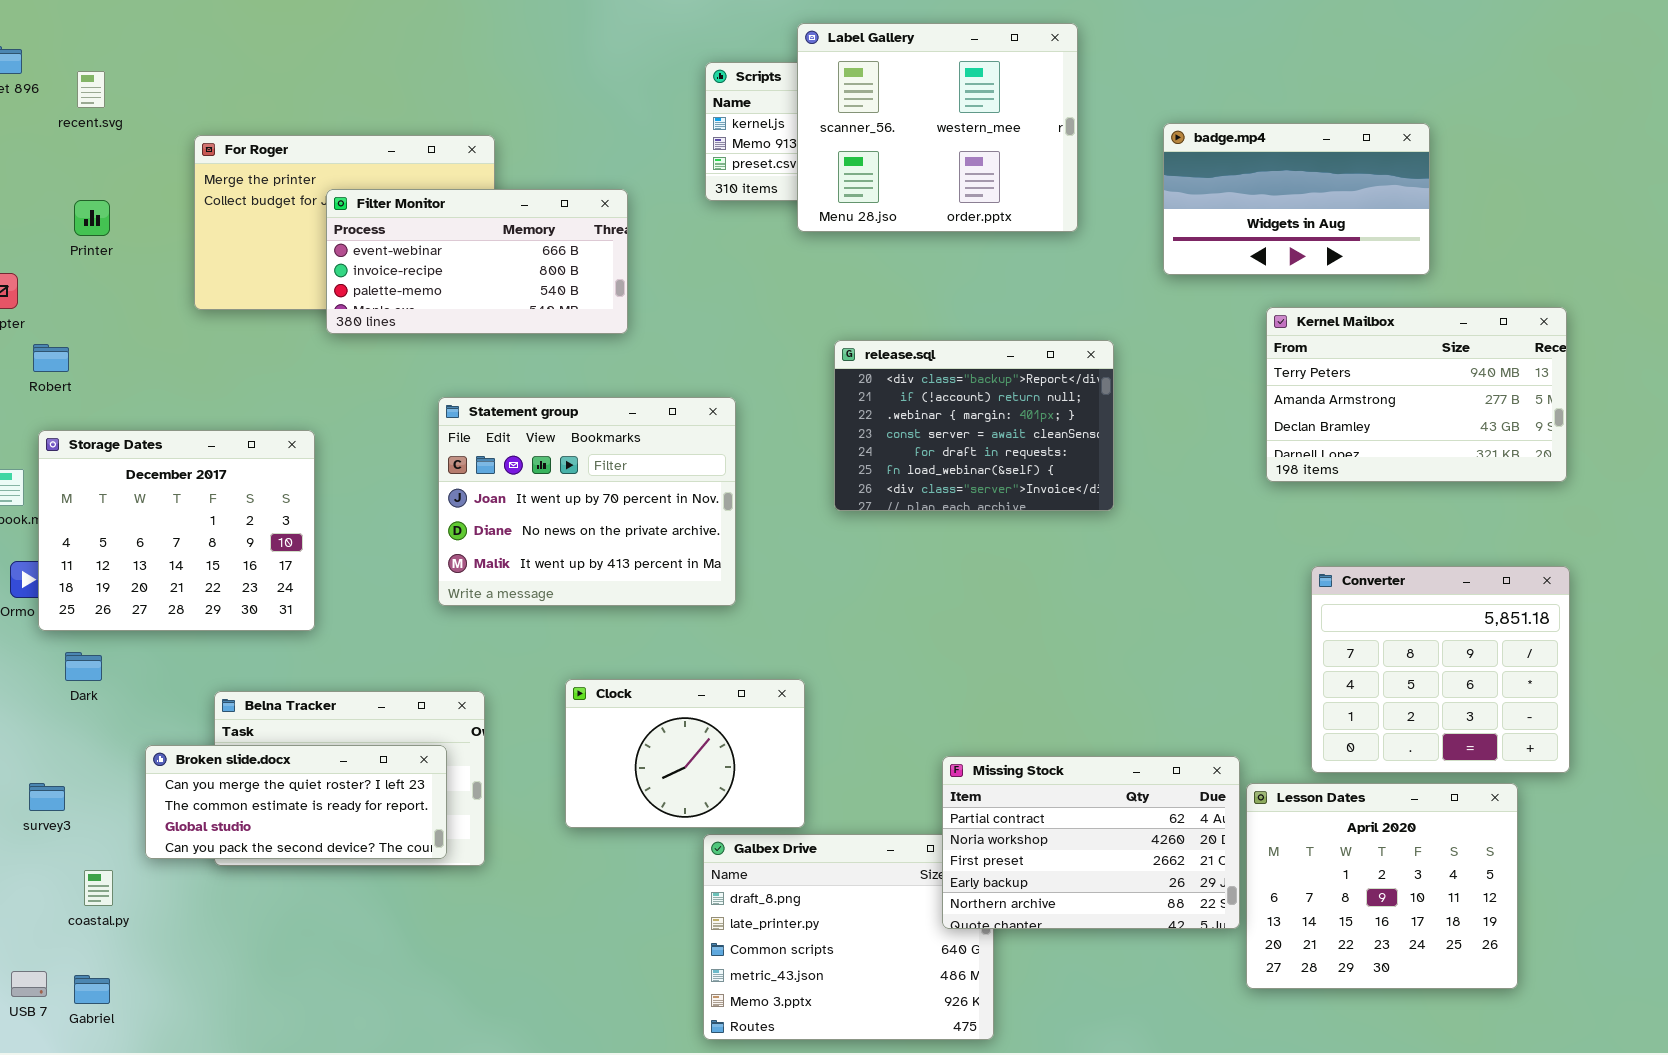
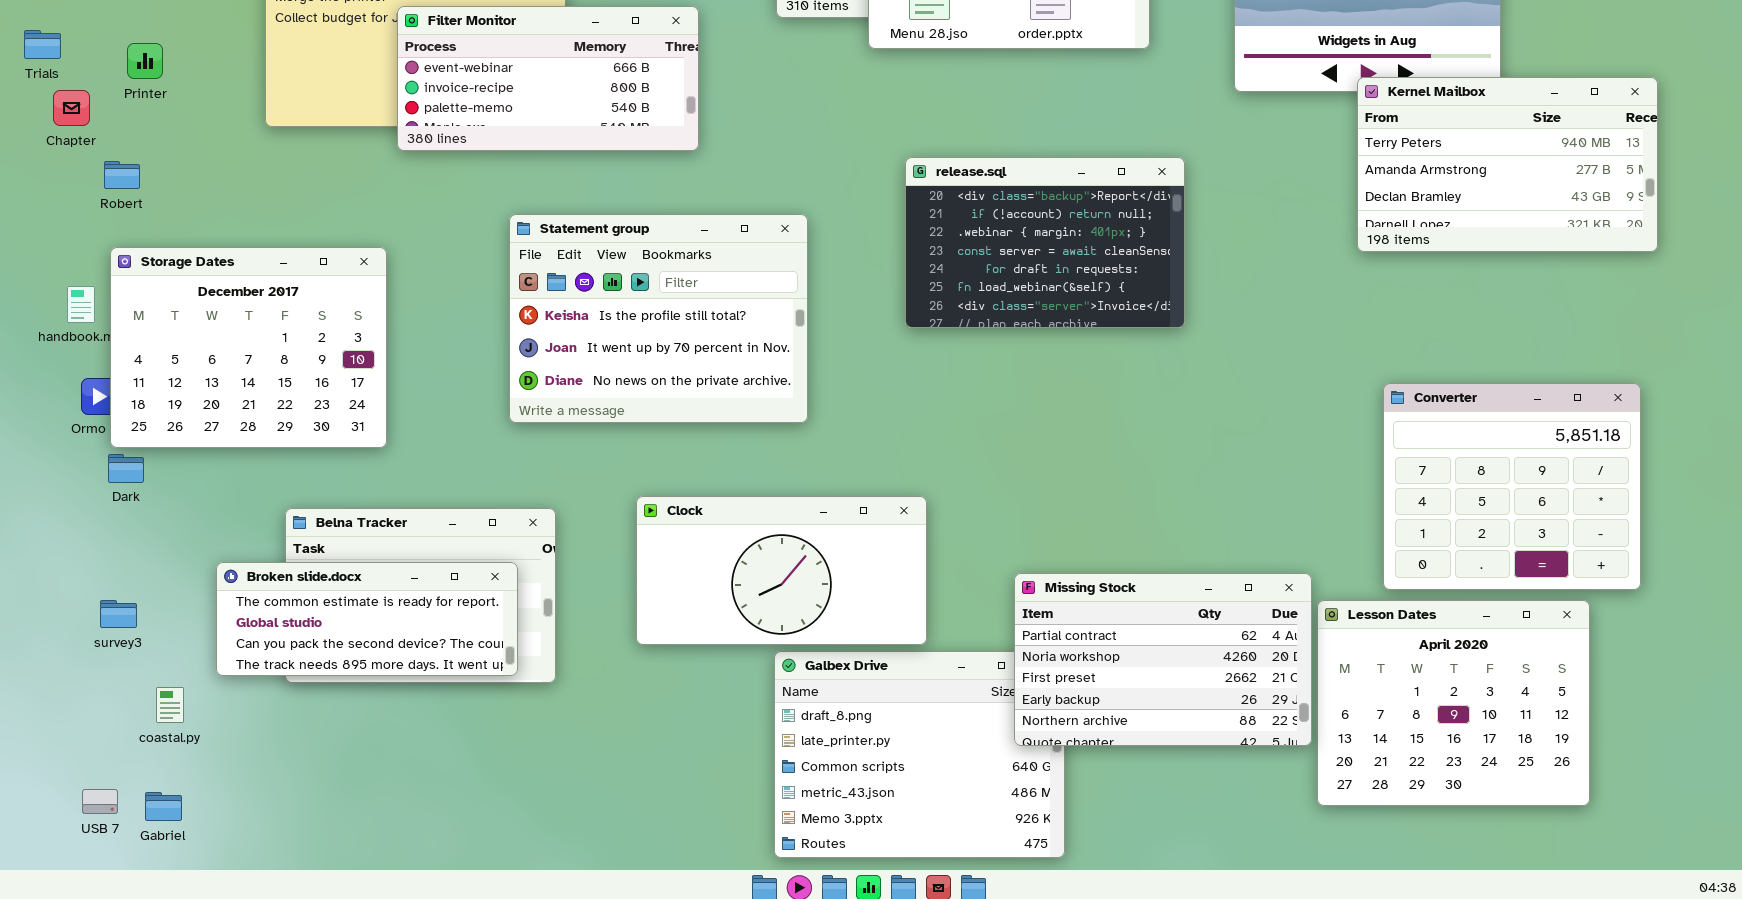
Printer: [74,200,110,236] -> [127,43,163,79], moved
Kernel Mailbox: [1266,307,1567,482] -> [1357,77,1658,252], moved
Statement group: [438,397,736,606] -> [509,214,808,423], scrolled up 1 row
Dark: [65,652,102,681] -> [108,454,144,483], moved
Clock: [565,679,805,828] -> [636,496,927,645], resized
Broken slide.docx: [145,745,447,859] -> [216,562,518,676], scrolled down 1 row

